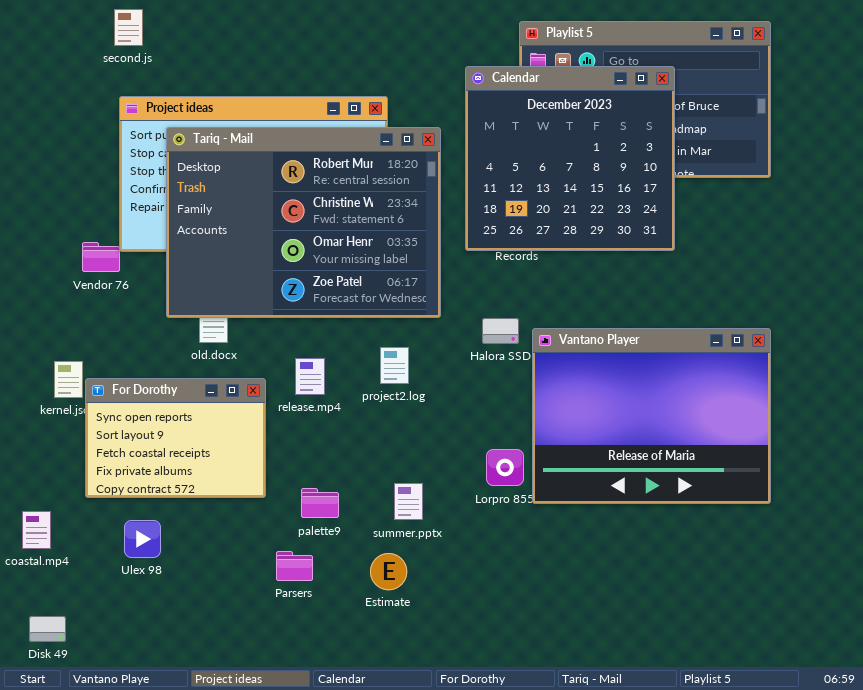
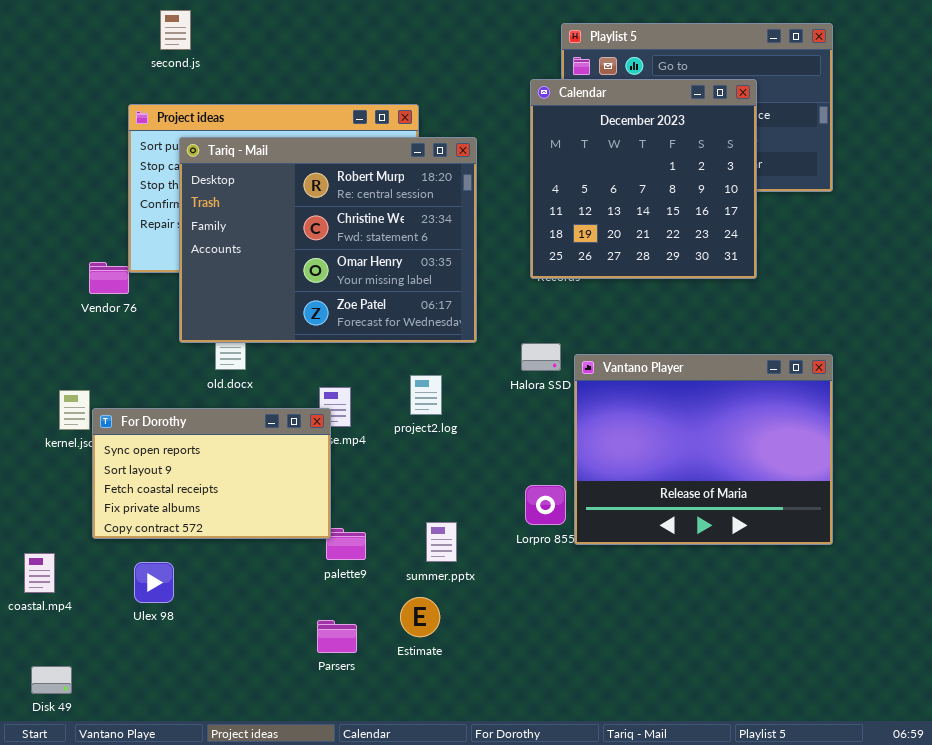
second.js: [114,9,143,46] -> [160,10,191,50], moved
Calendar: [465,66,675,251] -> [530,79,757,279], moved
For Dorothy: [85,378,266,498] -> [92,408,331,539], resized
Parsers: [276,551,313,581] -> [317,620,357,653], moved

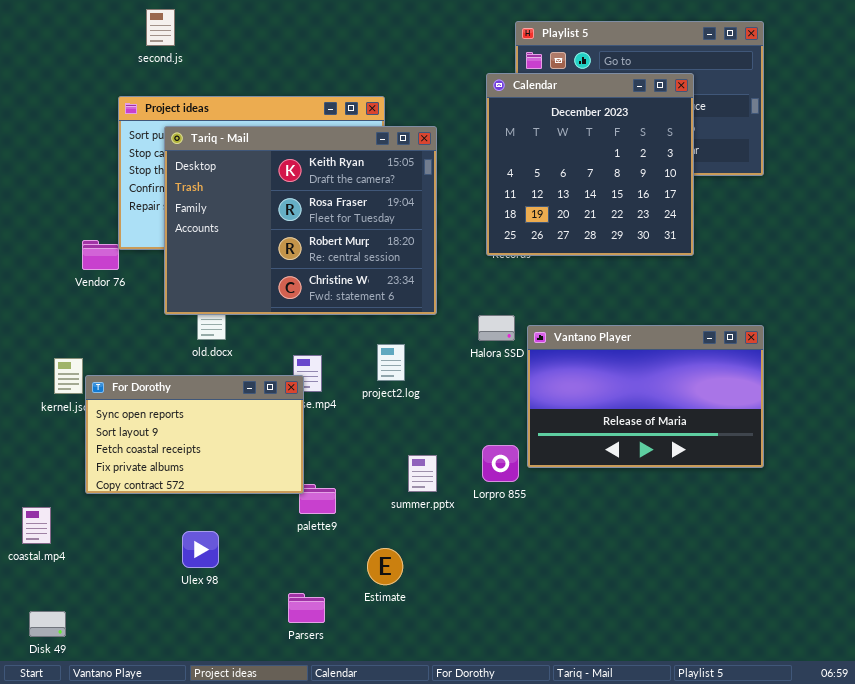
Tariq - Mail: [179,137,477,343] -> [164,126,437,315], scrolled up 2 rows
Vantano Player: [574,354,833,545] -> [527,325,764,468], resized
summer.pptx: [426,522,457,562] -> [408,455,437,492], moved
Ulex 98: [134,562,174,603] -> [182,531,219,568], moved
Parsers: [317,620,357,653] -> [288,593,325,623], moved

